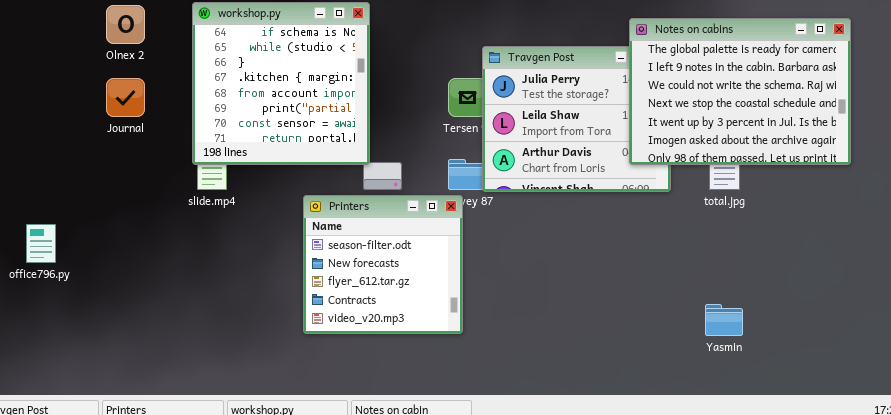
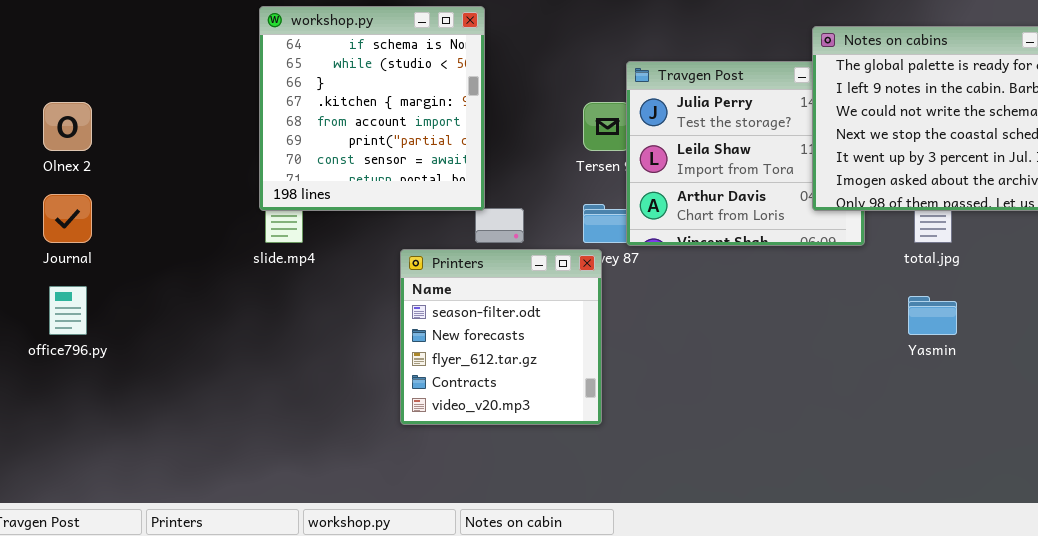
Olnex 2: [106,5,145,44] -> [43,102,92,151], moved
Journal: [106,78,145,117] -> [43,194,92,243], moved
Yasmin: [705,304,743,336] -> [908,296,957,335], moved

